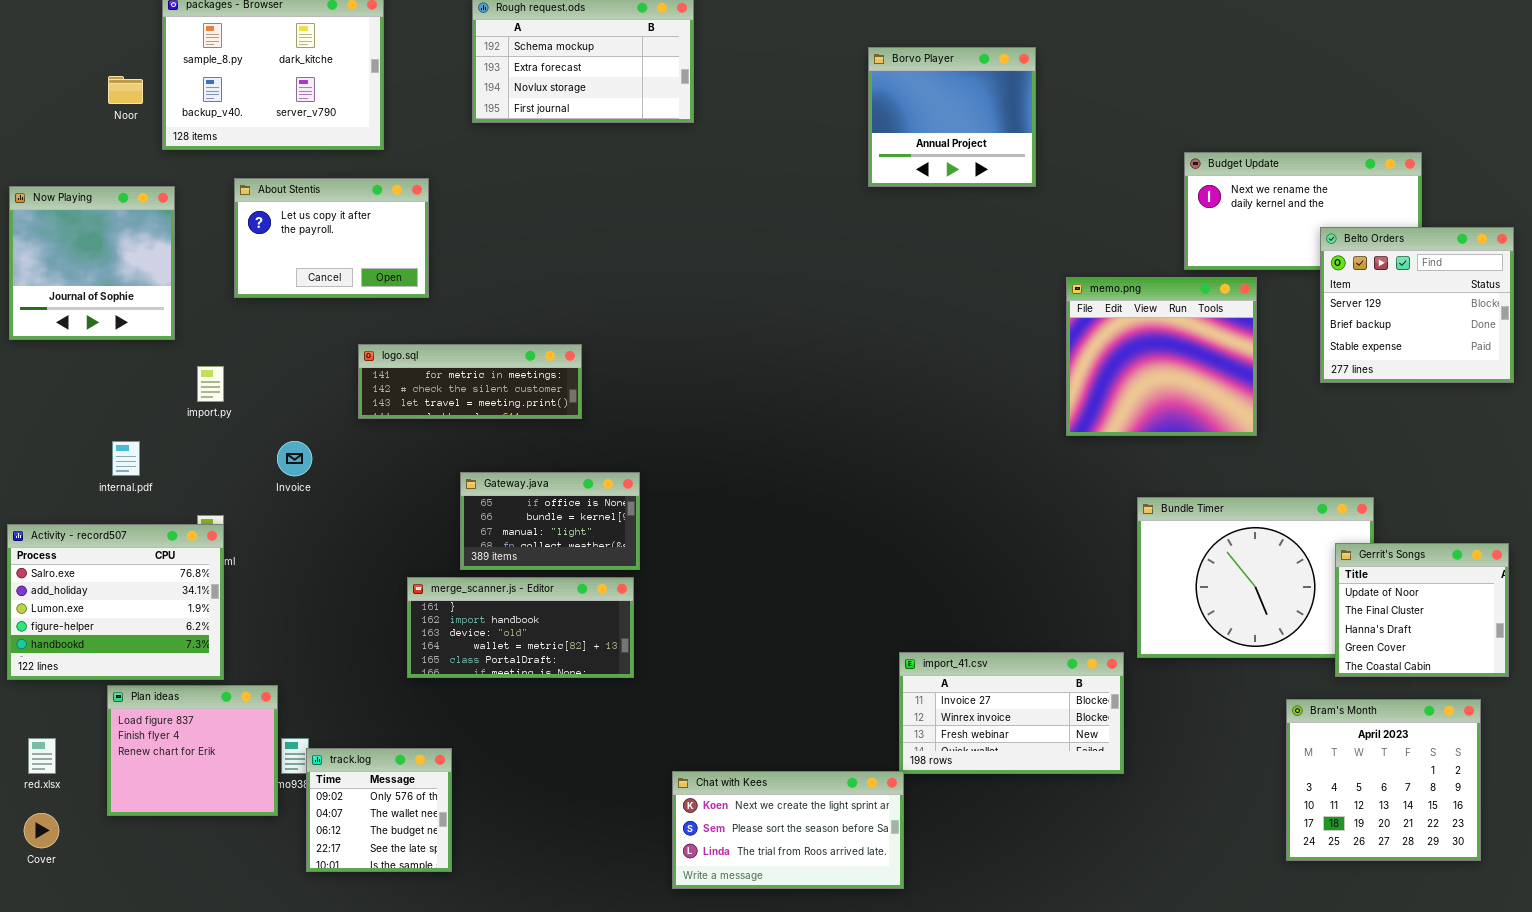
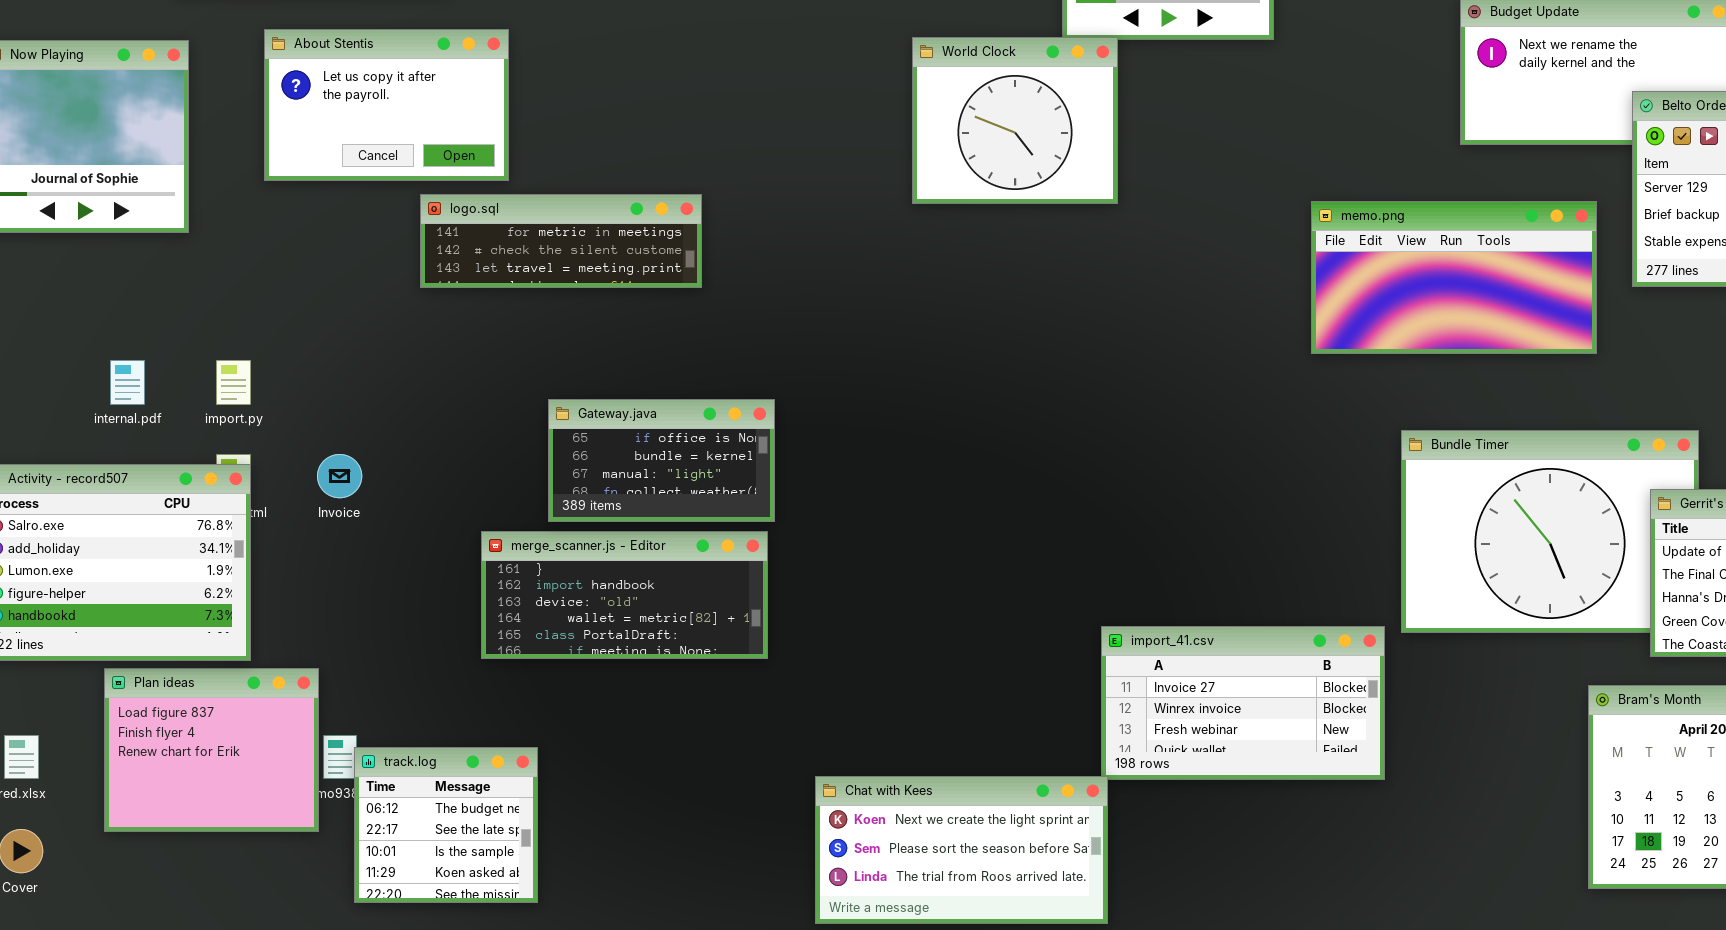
World Clock: none -> [912,37,1118,204], opened
memo.png: [1066,277,1257,436] -> [1311,201,1597,354], resized
logo.sql: [358,344,582,419] -> [420,194,702,288], moved
import.py: [197,366,224,402] -> [216,360,251,405], moved
Invoice: [277,441,312,476] -> [317,454,362,498], moved
track.log: [306,748,452,872] -> [354,747,538,903], scrolled down 2 rows

